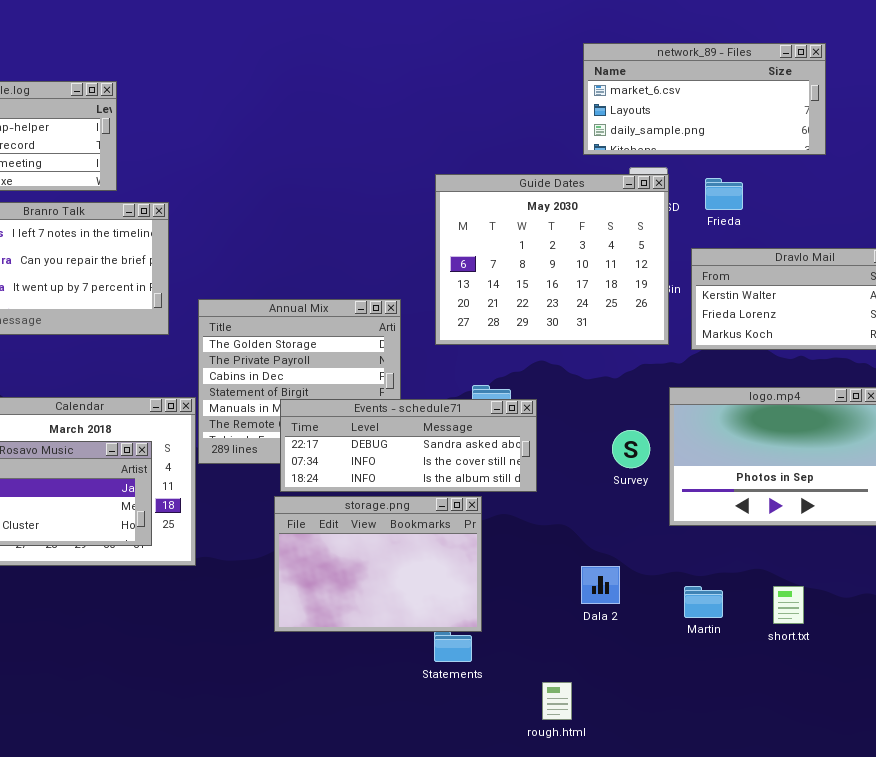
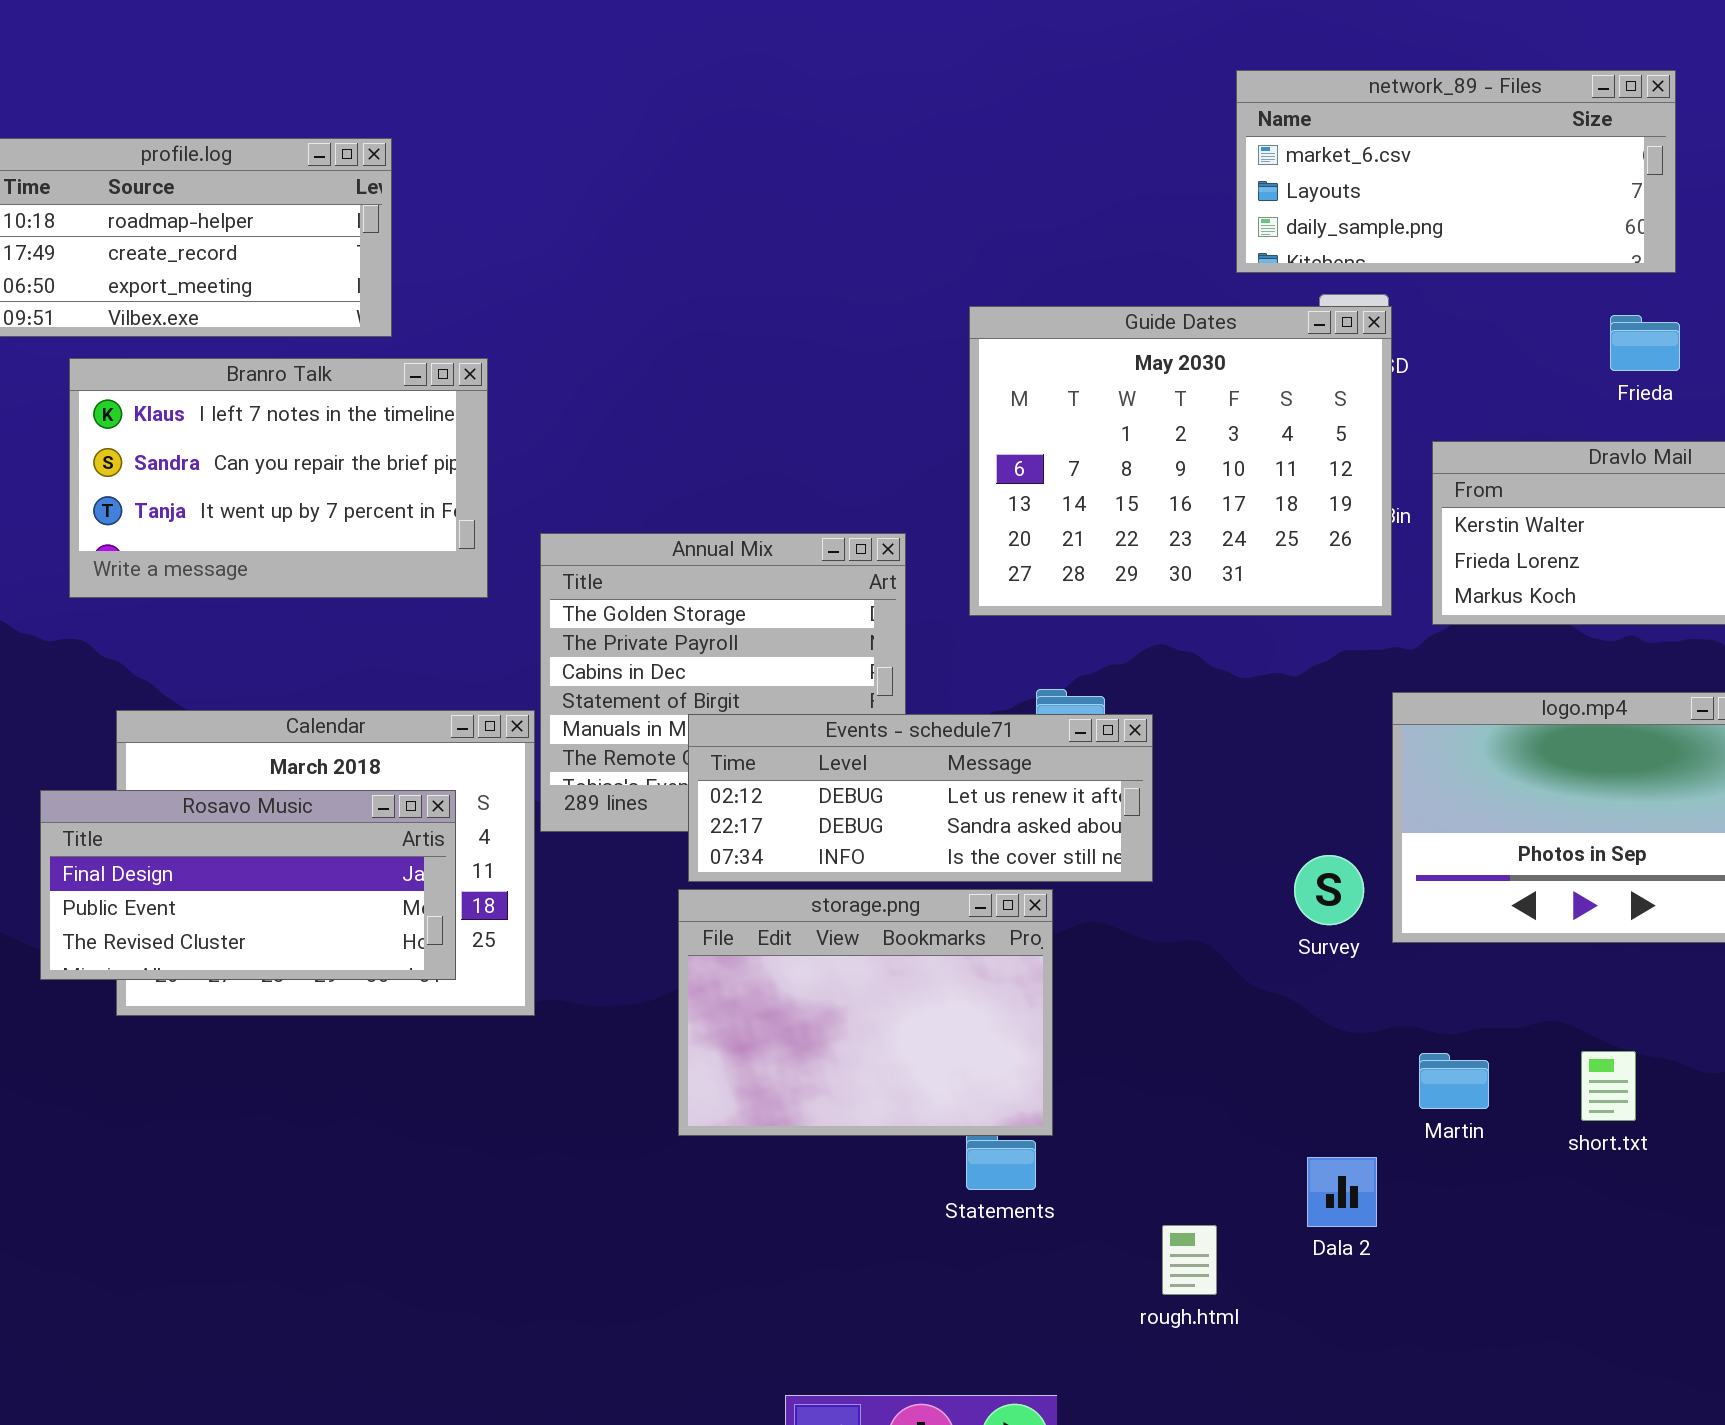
Frieda: [705,178,743,210] -> [1610,315,1680,371], moved
Events - schedule71: [280,399,537,492] -> [688,714,1153,882], scrolled up 1 row
Survey: [612,430,650,468] -> [1294,855,1364,925], moved
Dala 2: [581,566,620,604] -> [1307,1157,1377,1227], moved

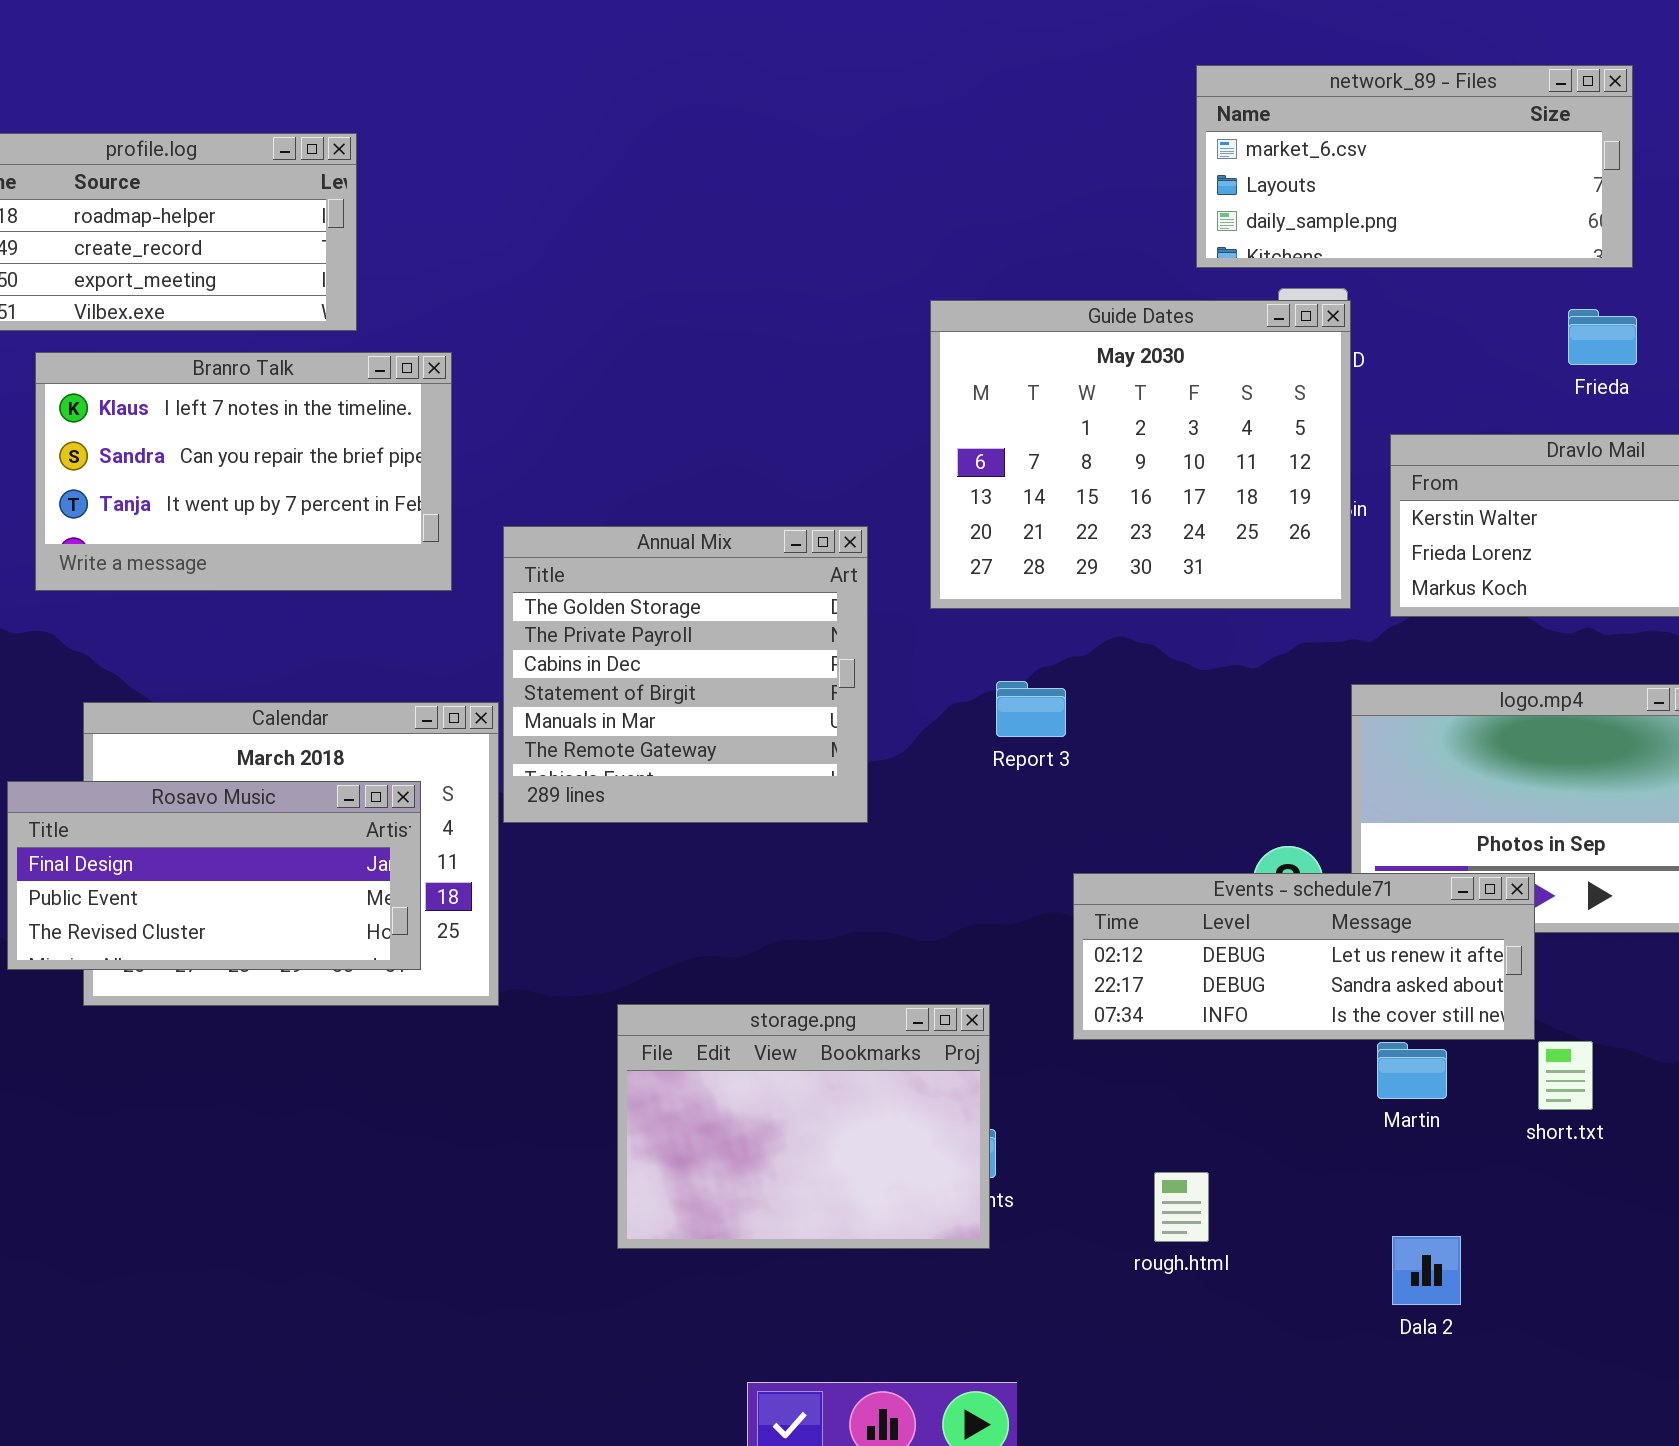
Events - schedule71: [688,714,1153,882] -> [1073,873,1535,1040], moved
storage.png: [678,889,1053,1136] -> [617,1004,990,1249], moved
Dala 2: [1307,1157,1377,1227] -> [1392,1236,1461,1305], moved
rough.html: [1162,1225,1217,1295] -> [1154,1172,1209,1242], moved

